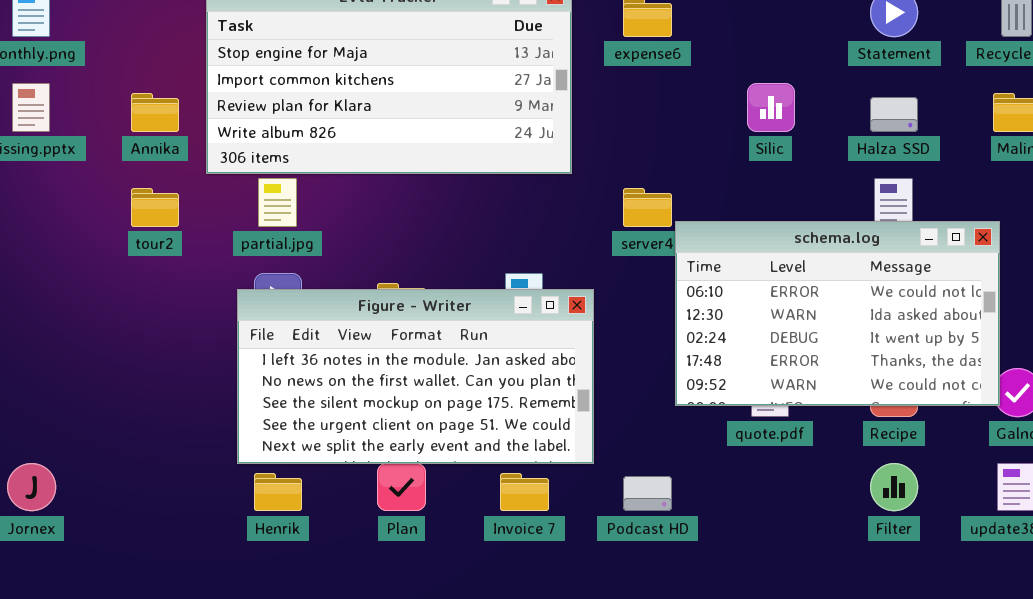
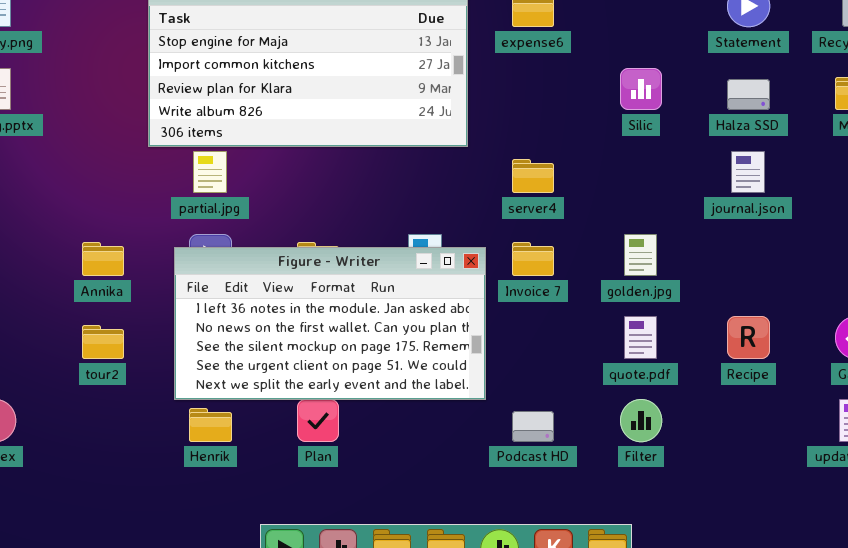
Annika: [131,93,179,132] -> [82,242,124,276], moved
tour2: [131,188,179,227] -> [82,325,124,359], moved
schema.log: [675,221,1000,406] -> none, closed
Filter: [870,463,918,511] -> [620,399,662,442], moved
Invoice 7: [500,473,549,511] -> [512,242,554,276], moved

